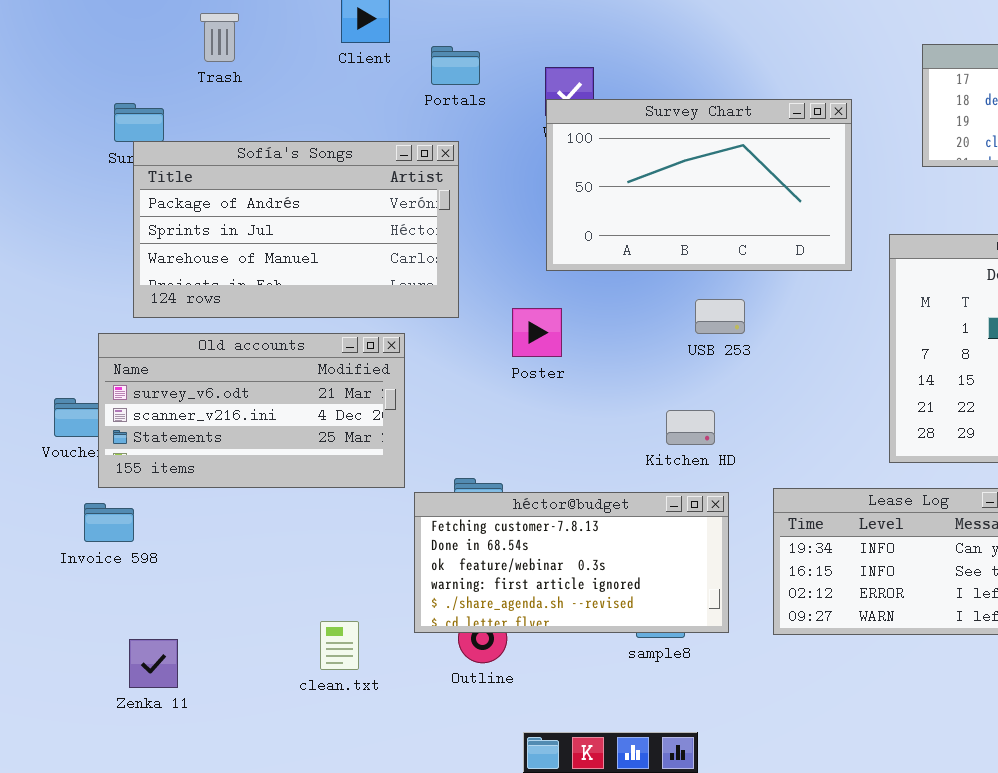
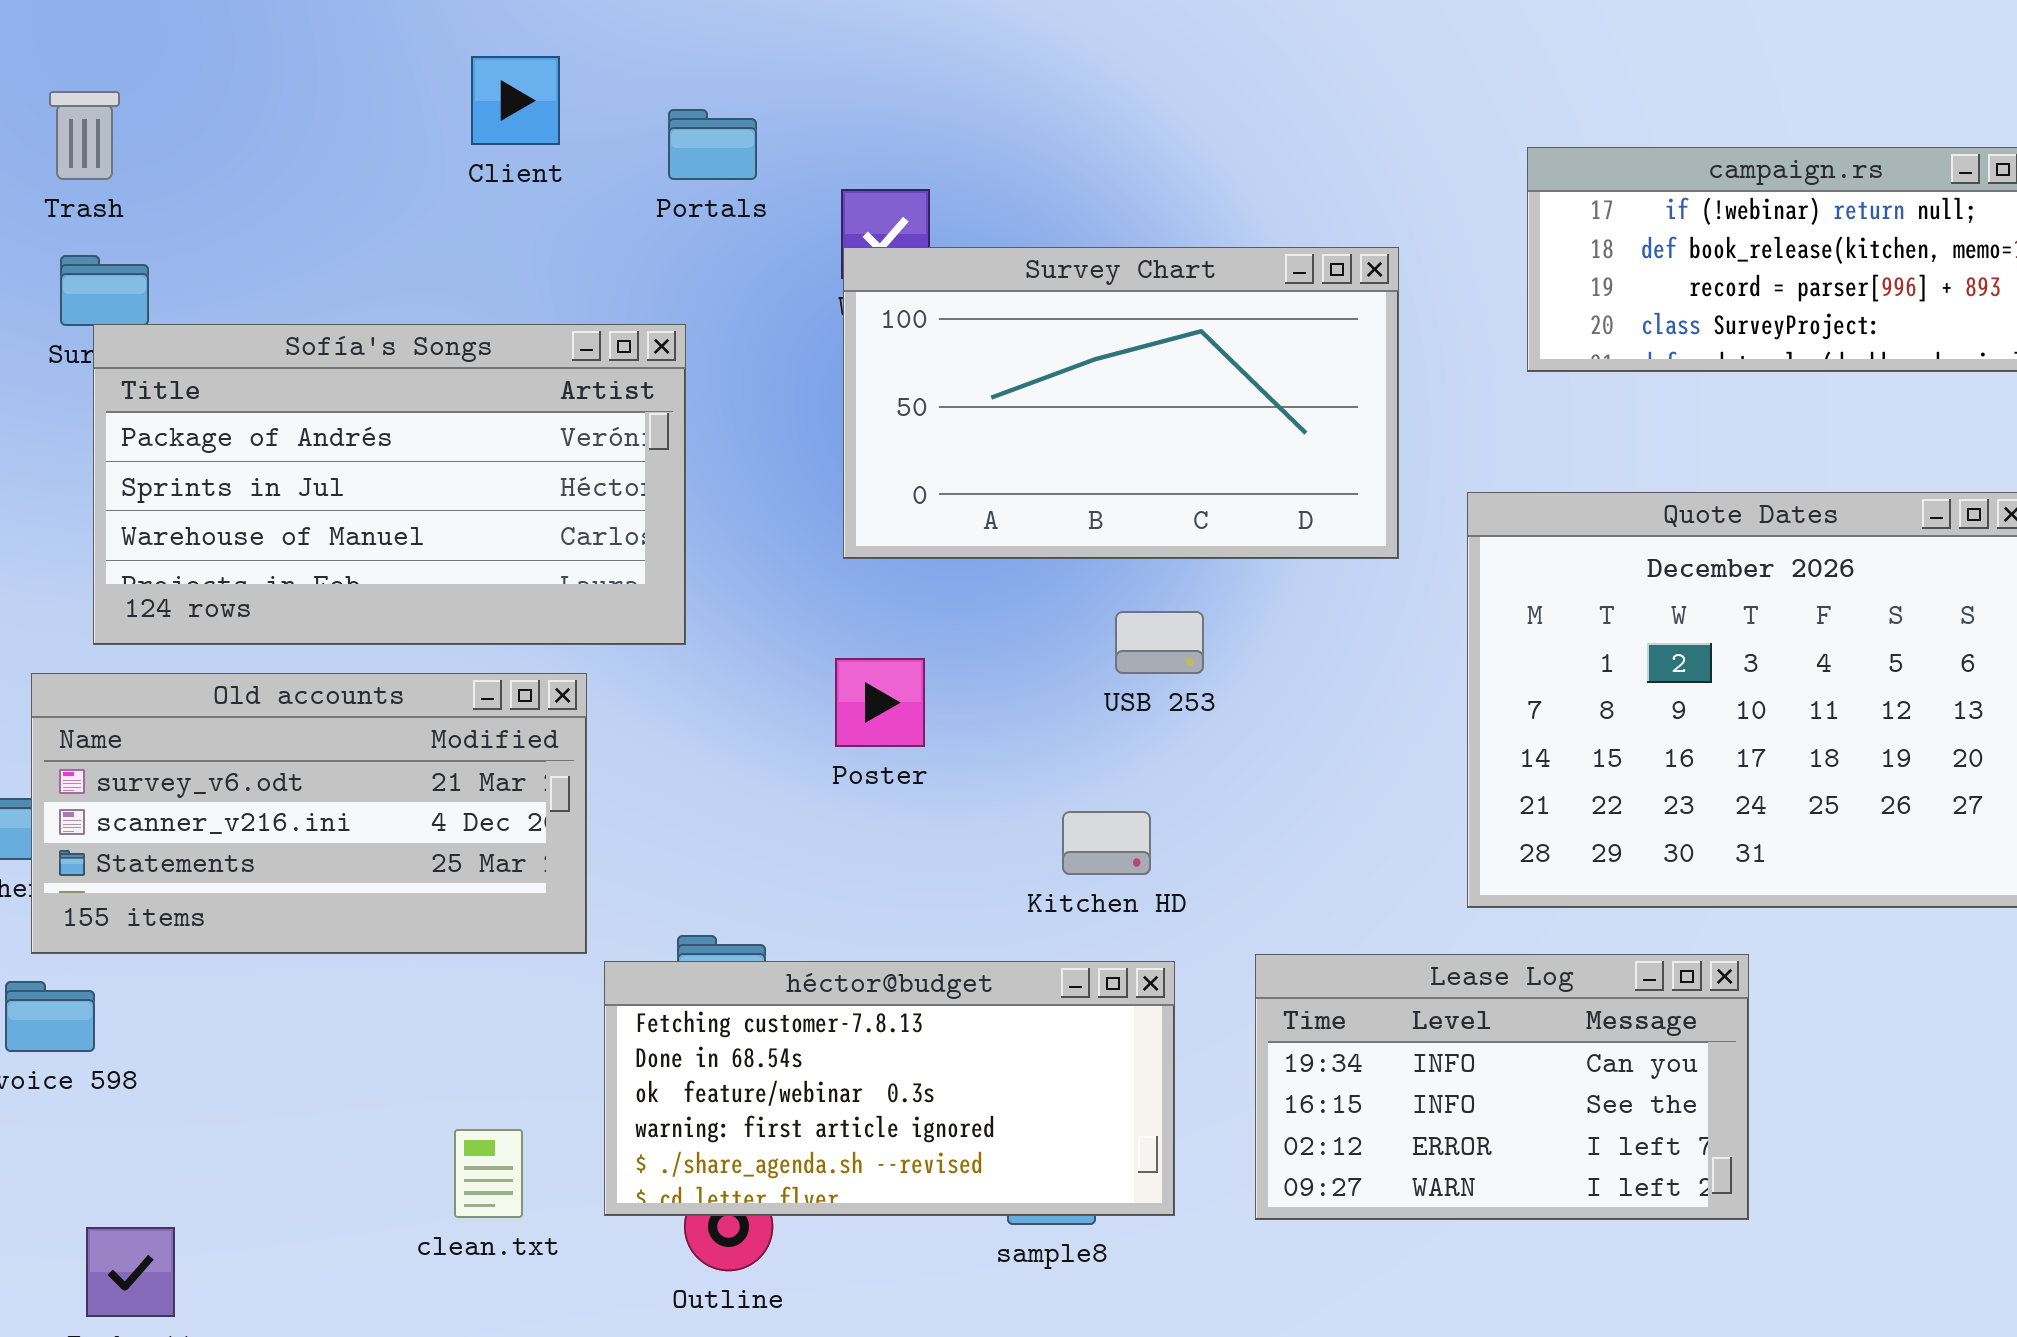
Trash: [200,13,239,62] -> [49,91,120,180], moved
Portals: [431,46,480,85] -> [668,109,757,180], moved
Poster: [512,308,562,357] -> [835,658,925,747], moved
clean.txt: [320,621,359,670] -> [454,1129,523,1218], moved

